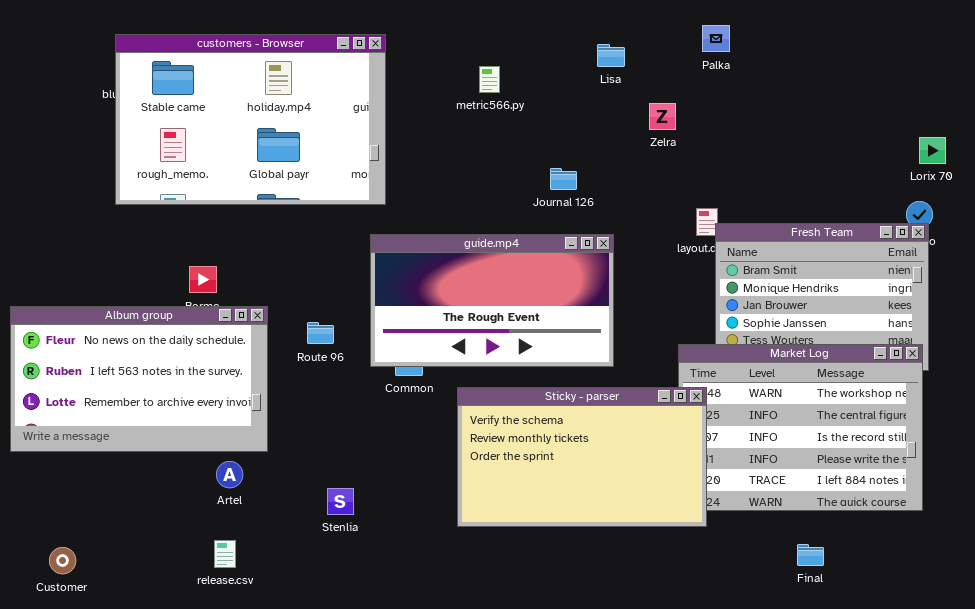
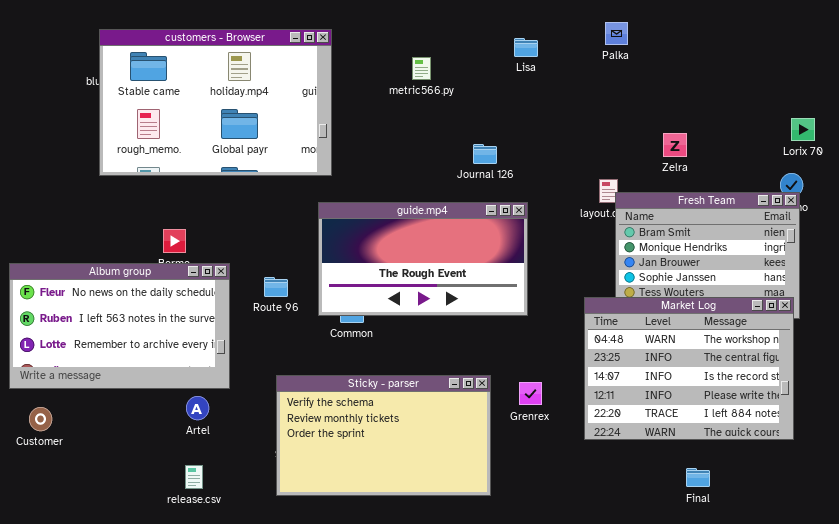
Zelra: [649,103,676,130] -> [663,133,687,157], moved
Sticky - parser: [457,387,707,527] -> [276,375,491,496], moved
Customer: [49,547,76,574] -> [29,407,52,431], moved

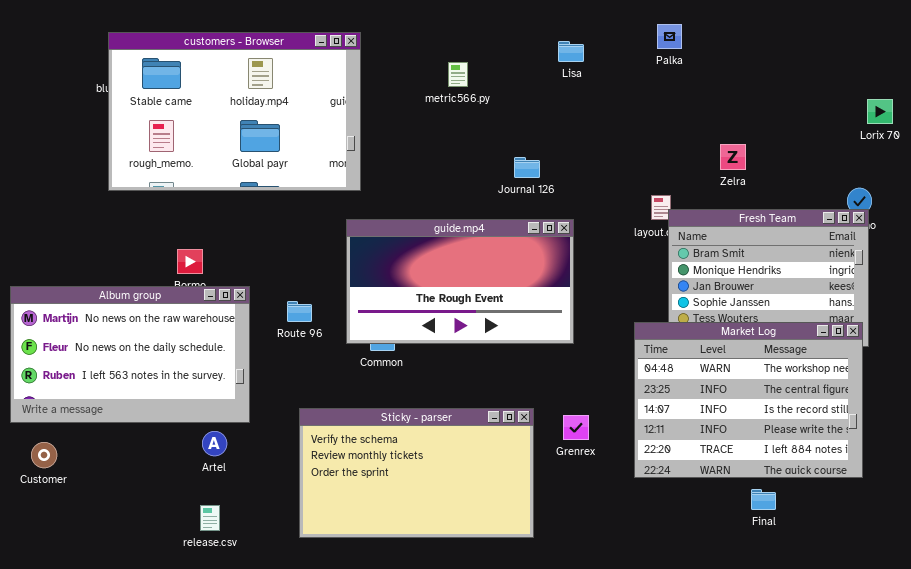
Lorix 70: [791,118,815,141] -> [867,99,893,124], moved
Album group: [9,263,230,389] -> [10,286,250,423], scrolled up 1 row
Final: [686,468,710,487] -> [751,489,776,510], moved

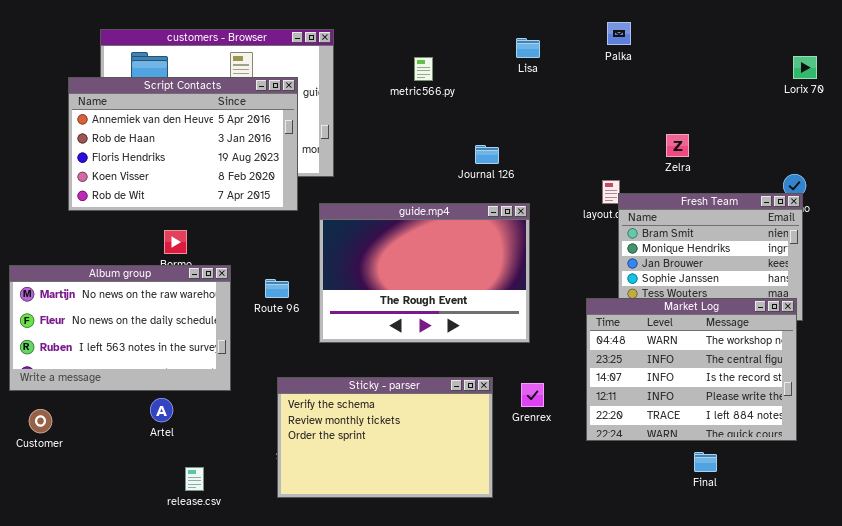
Script Contacts: none -> [68,77,298,211], opened
Lorix 70: [867,99,893,124] -> [793,56,817,79], moved
guide.mp4: [346,219,574,344] -> [319,203,530,343], resized
Artel: [202,431,227,456] -> [150,398,173,422], moved

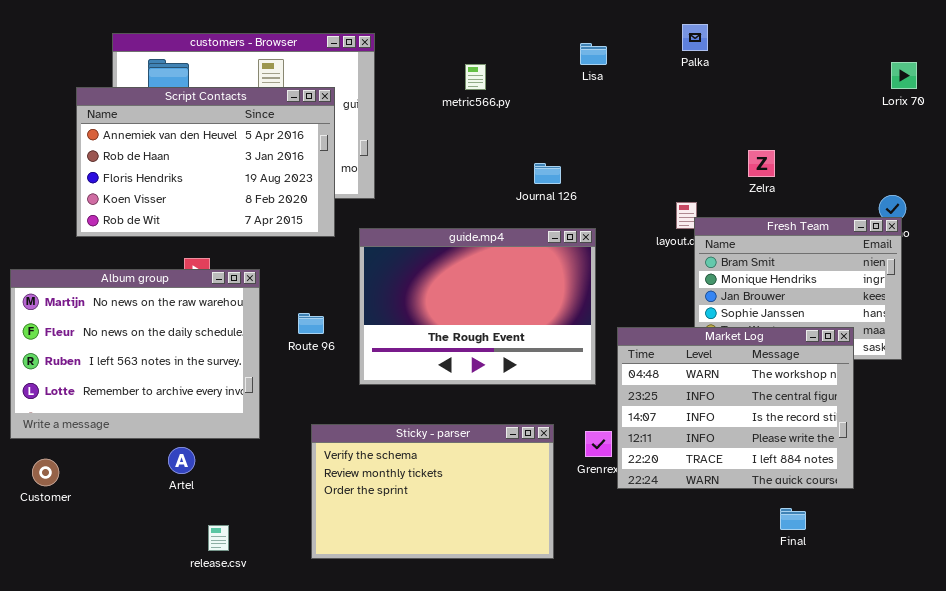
Album group: [9,265,231,391] -> [10,269,260,439], resized
Market Log: [586,298,797,441] -> [617,327,854,489], moved

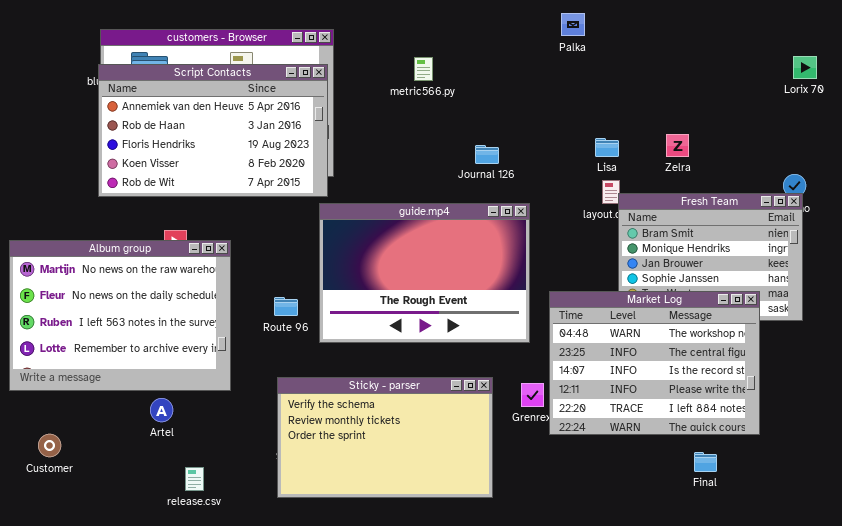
Palka: [682,24,708,51] -> [561,13,585,36], moved
Lisa: [580,43,607,65] -> [595,138,619,157], moved
Script Contacts: [76,87,335,237] -> [98,64,328,197], moved
Route 96: [298,313,324,334] -> [274,297,298,316], moved
Customer: [32,459,59,486] -> [38,434,61,457], moved

